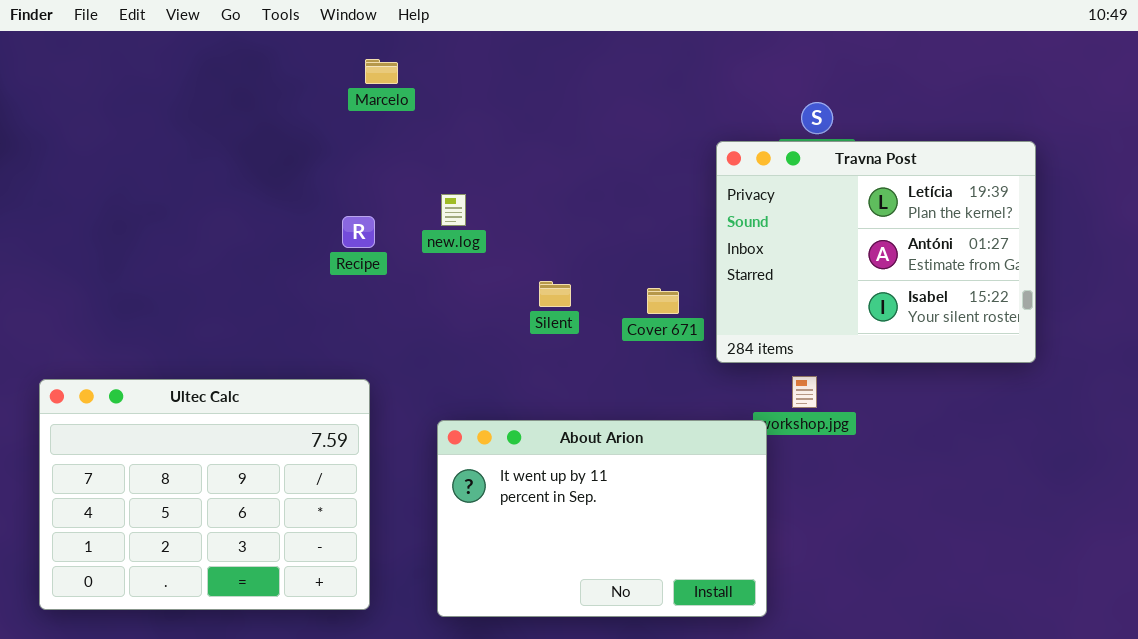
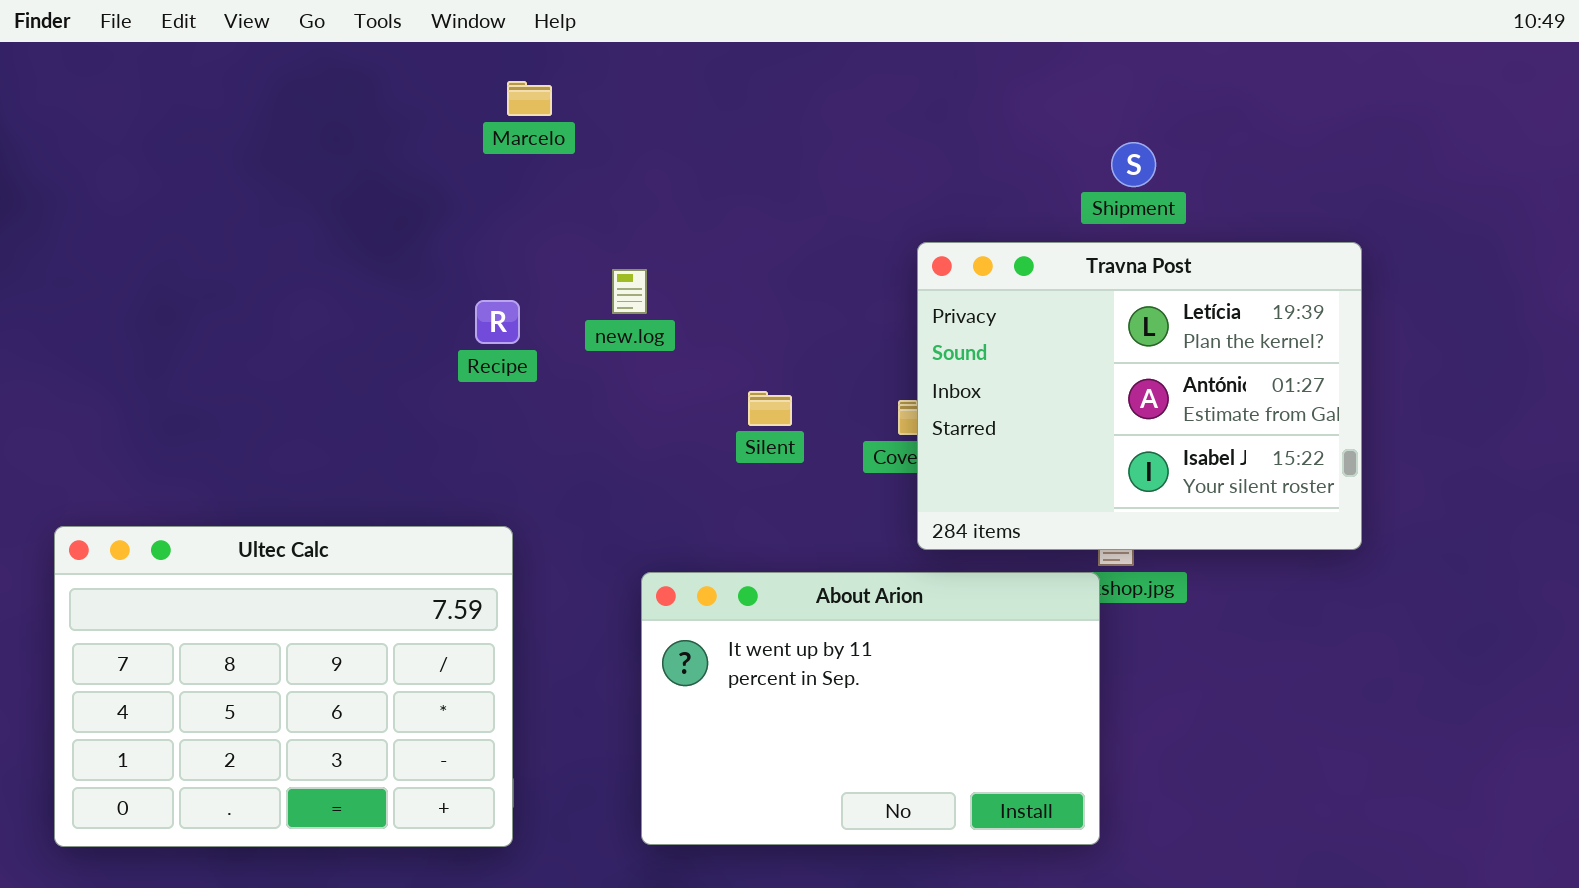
Travna Post: [716,141,1036,363] -> [917,242,1362,550], moved
About Arion: [437,420,767,617] -> [641,572,1100,845], moved

